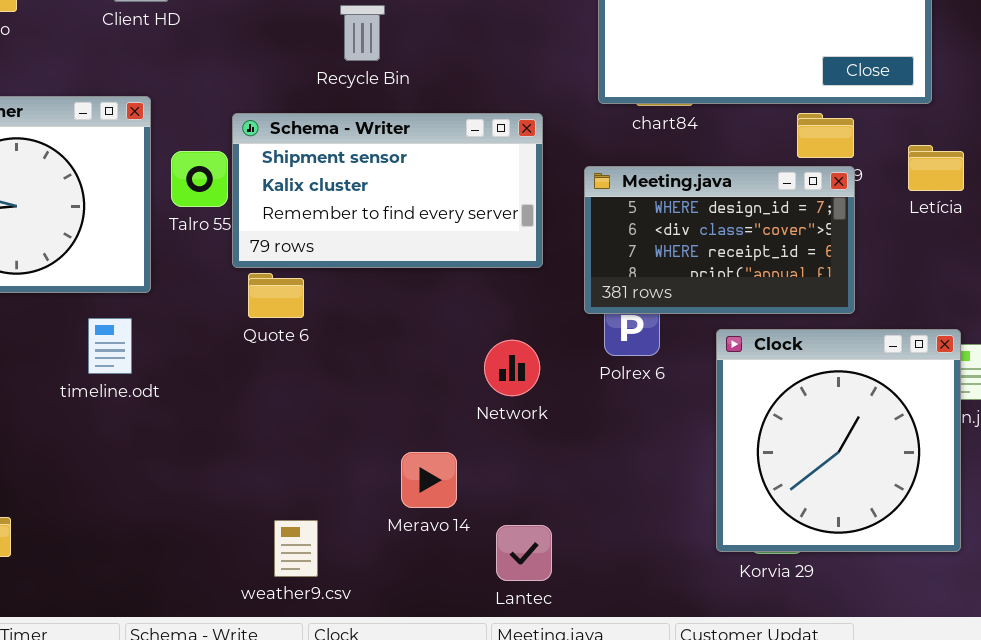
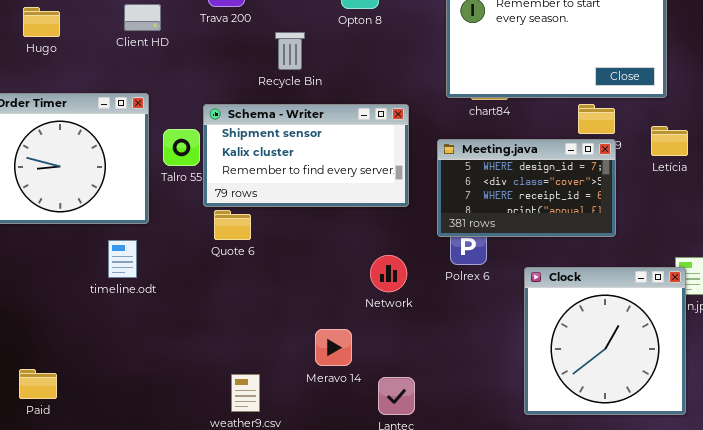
Clock: [716,329,961,552] -> [524,267,686,415], moved

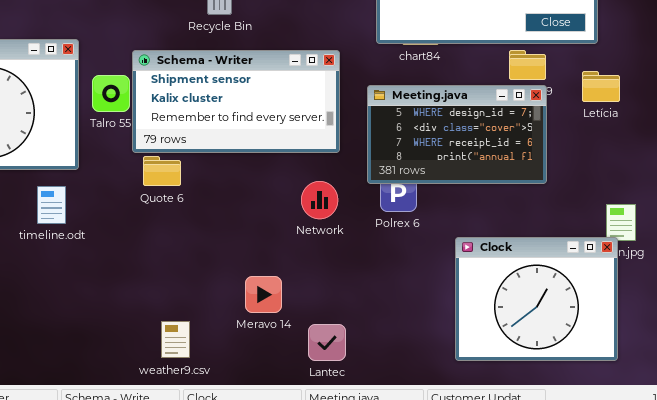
Network: [370,255,407,292] -> [301,181,338,219], moved
Clock: [524,267,686,415] -> [455,237,618,361], resized

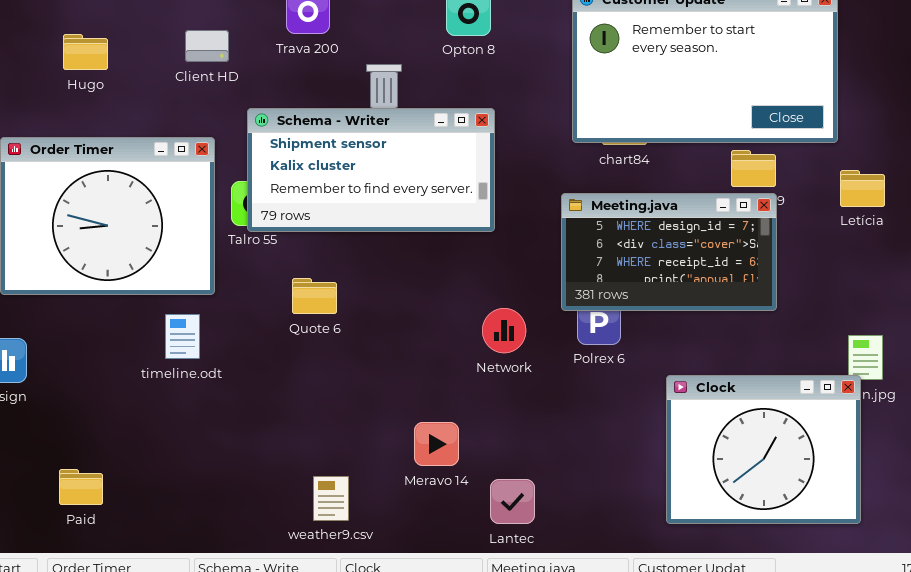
Schema - Writer: [132,50,340,153] -> [247,108,495,232], moved
Letícia: [582,71,620,102] -> [840,170,885,207], moved

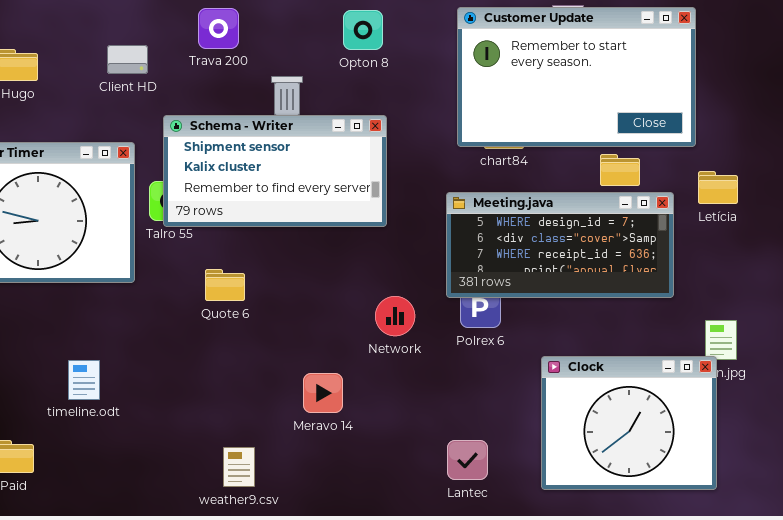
Meeting.java: [561,193,777,311] -> [446,192,674,298], resized
timeline.odt: [165,314,200,359] -> [68,360,100,400], moved
Meravo 14: [414,422,459,466] -> [303,373,343,413], moved
Lantec: [490,479,535,524] -> [447,440,488,480], moved

